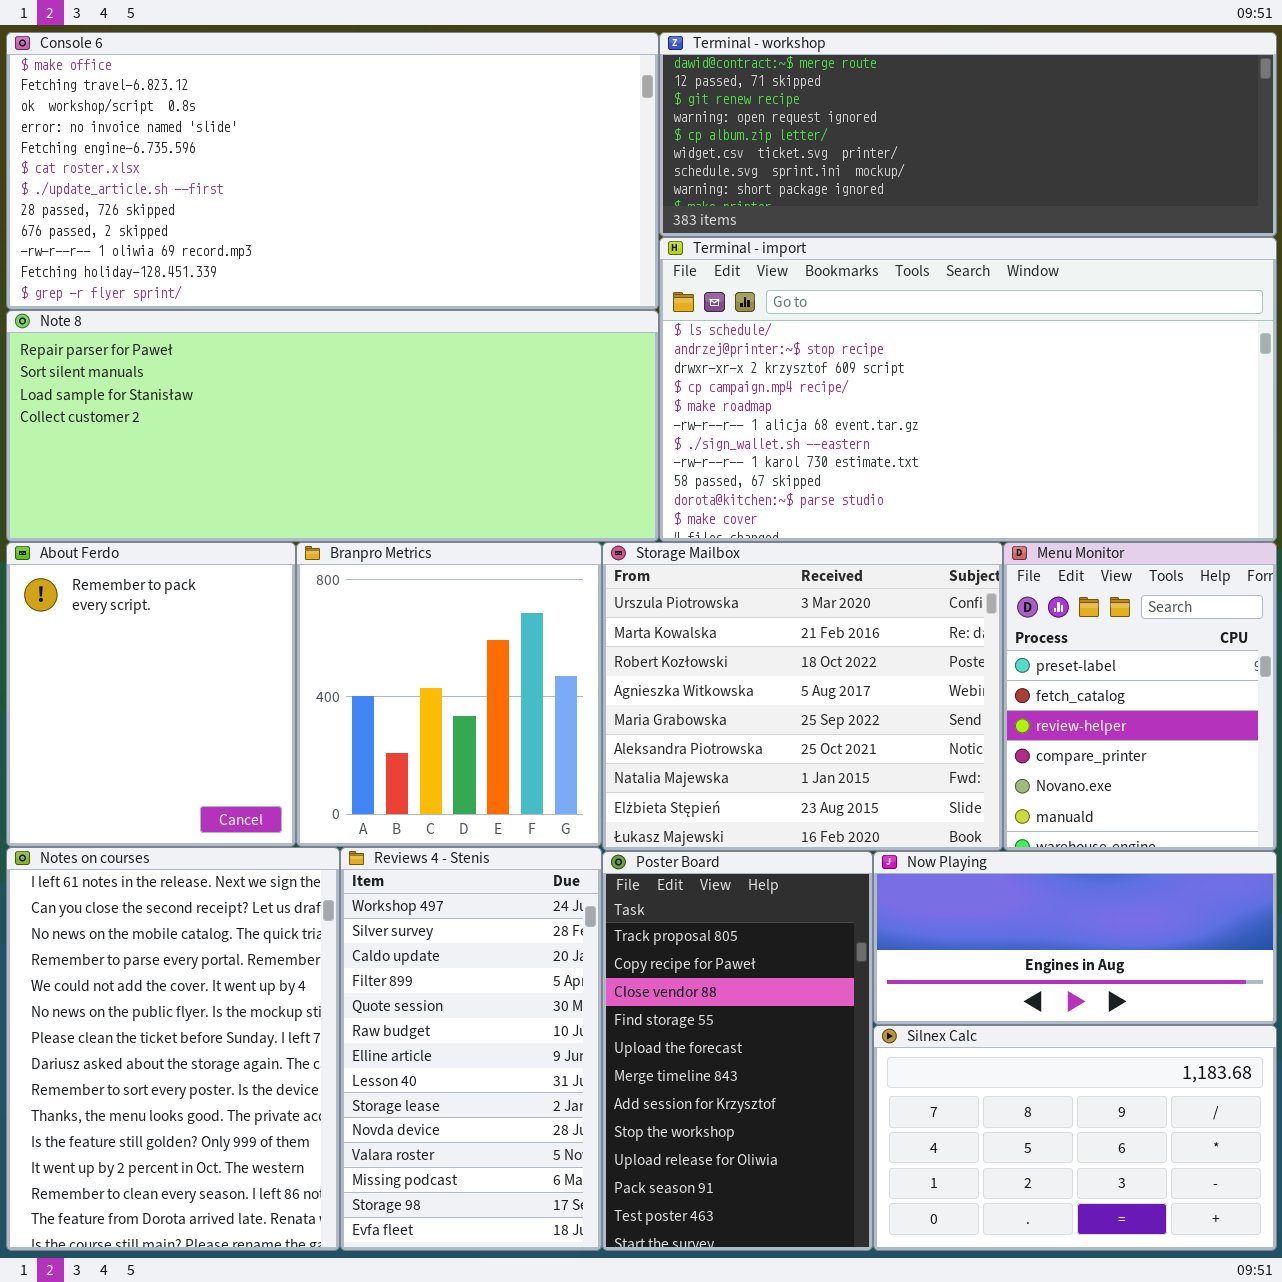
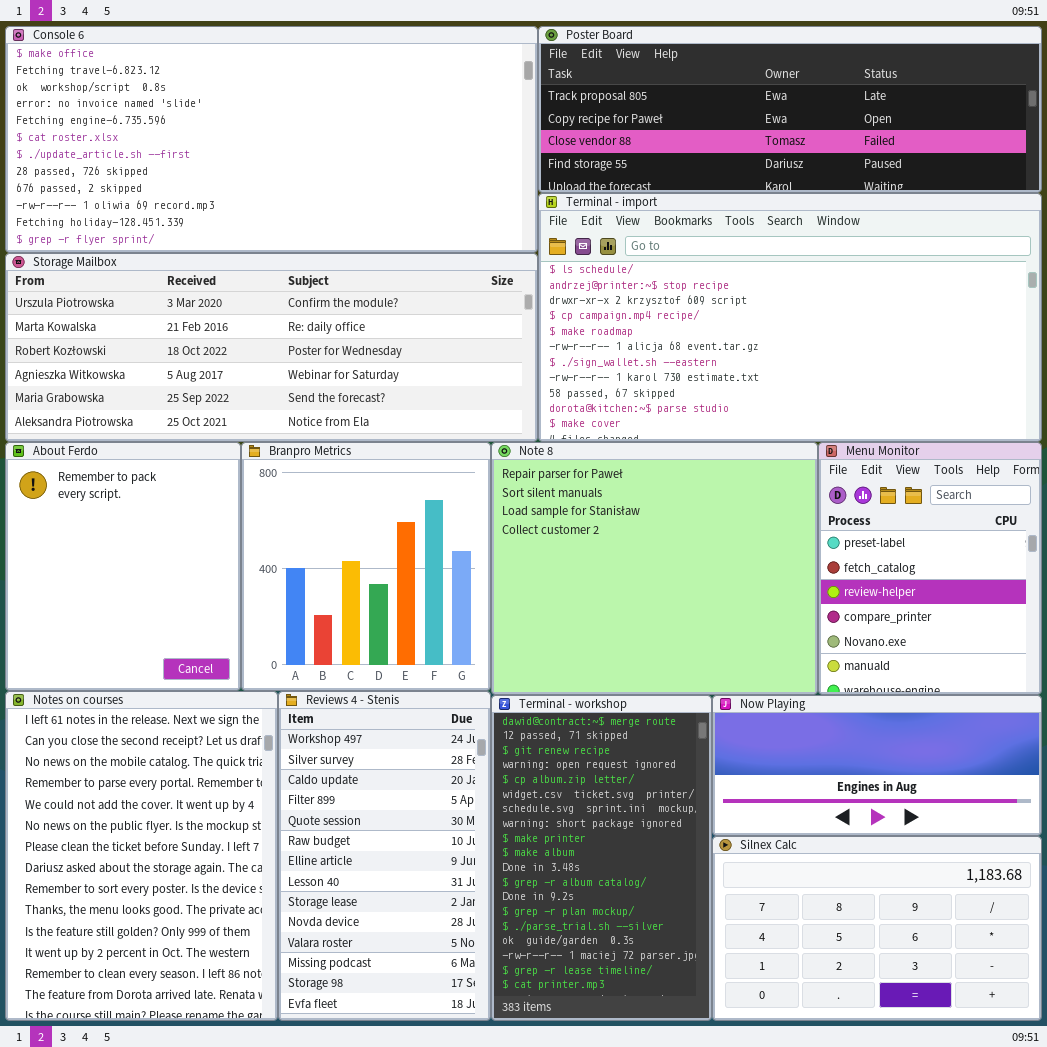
Terminal - workshop: [659,32,1277,237] -> [491,695,712,1021], moved, resized
Note 8: [6,310,659,542] -> [491,442,818,695], moved, resized
Storage Mailbox: [602,542,1003,851] -> [5,253,538,442], moved, resized
Poster Board: [602,851,873,1251] -> [538,26,1042,193], moved, resized

